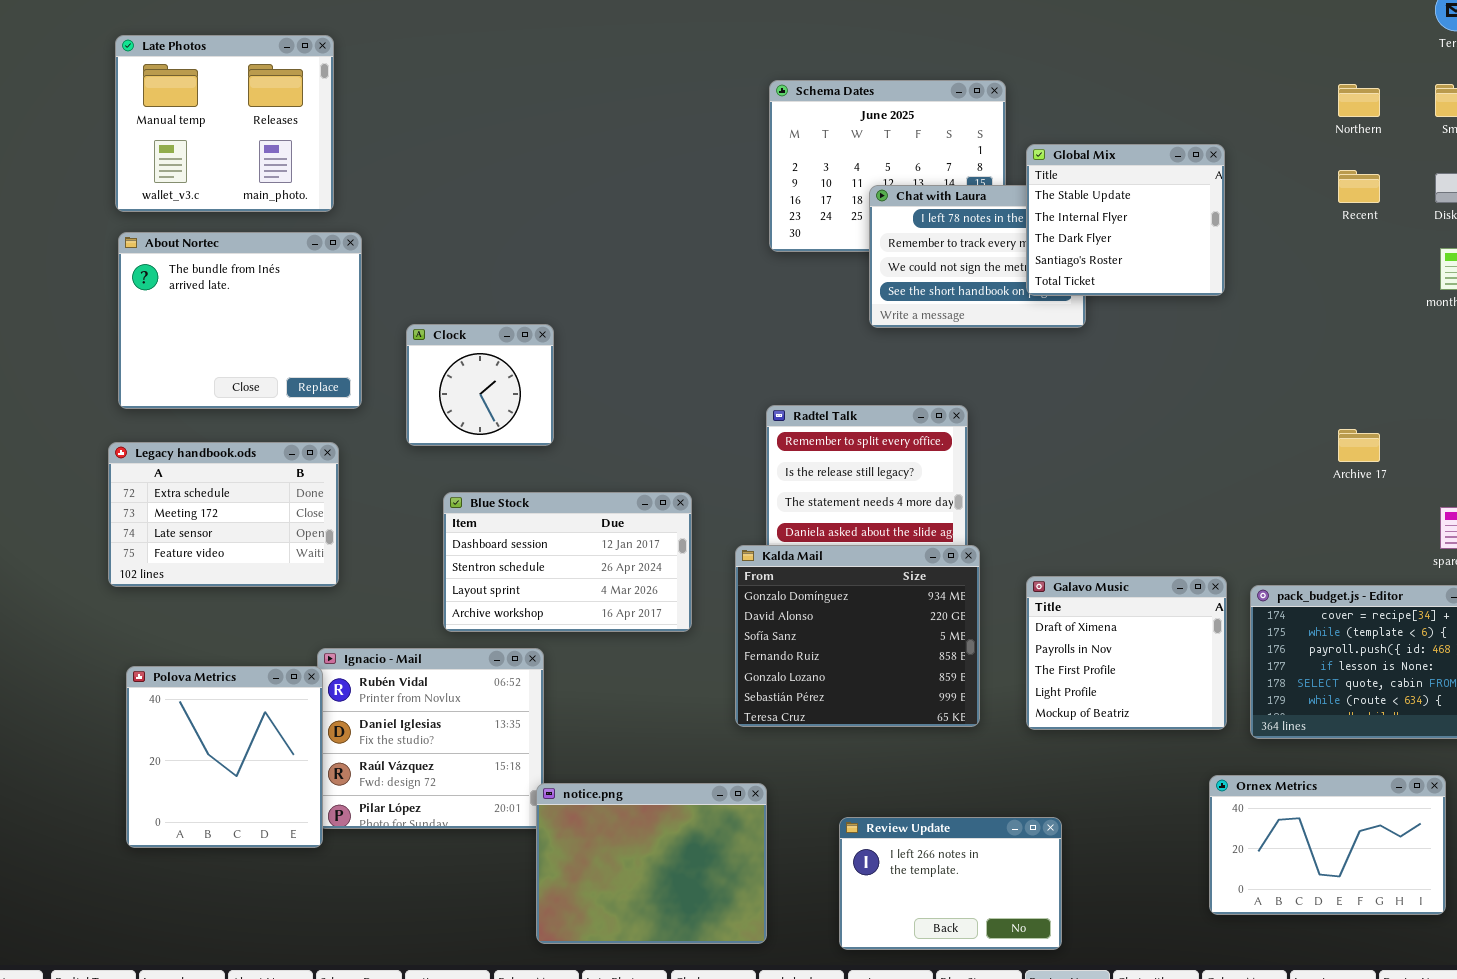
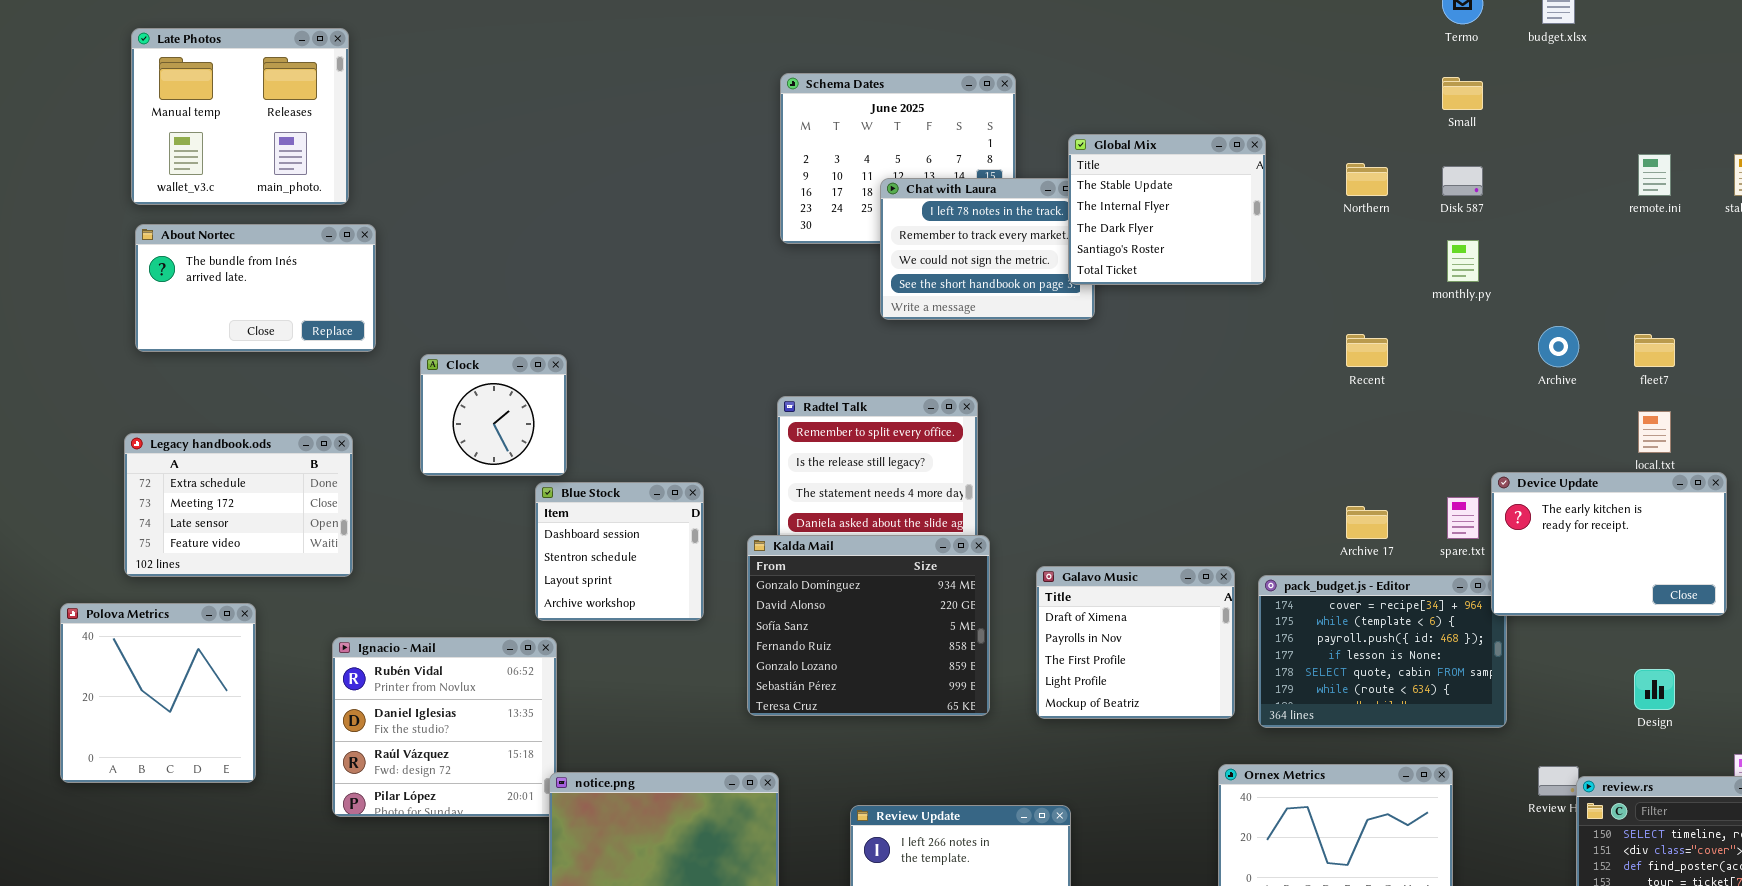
Northern: [1338,84,1380,117] -> [1346,163,1388,196], moved
Global Mix: [1026,144,1225,296] -> [1068,134,1266,285], moved
Recent: [1338,170,1380,203] -> [1346,334,1388,367], moved
About Nortec: [118,232,362,409] -> [135,224,376,352], resized
Clock: [406,324,554,446] -> [420,354,567,476], moved
Archive 17: [1338,429,1380,462] -> [1346,506,1388,539], moved
Blue Stock: [443,492,692,632] -> [535,482,704,621], resized
Polova Metrics: [126,666,323,848] -> [60,603,256,783], moved

